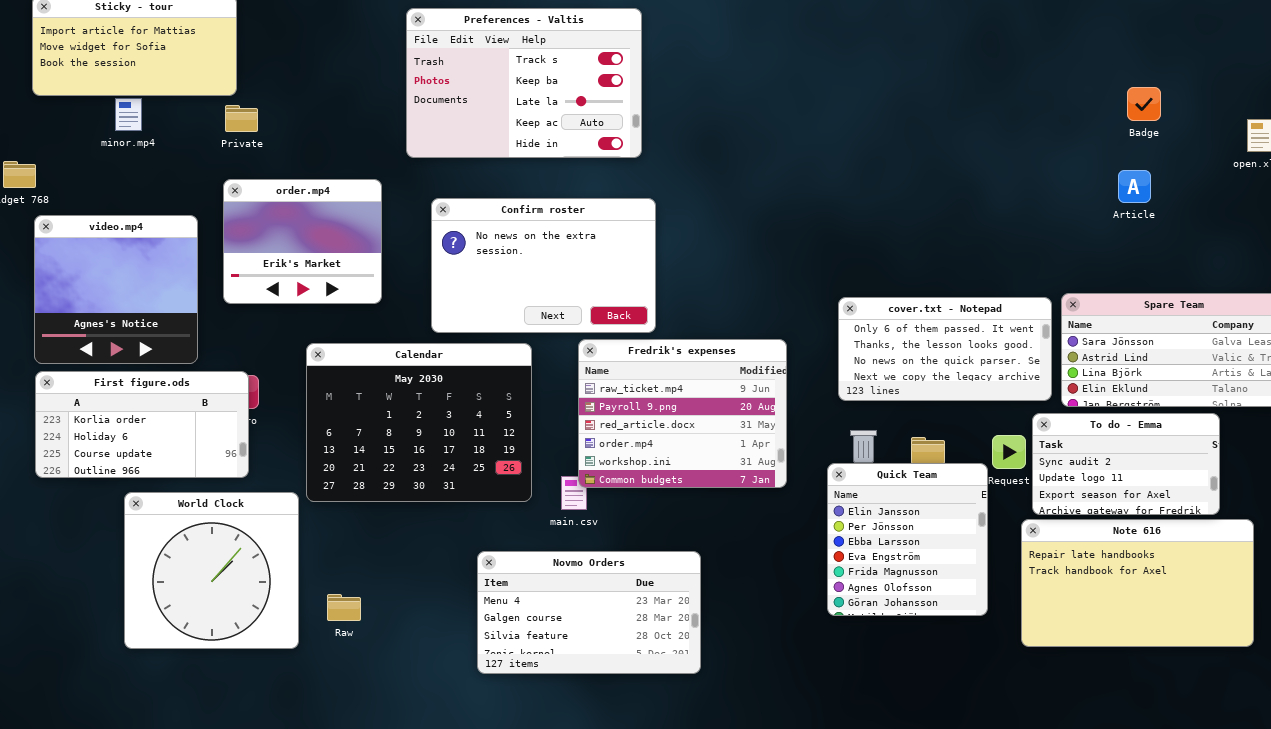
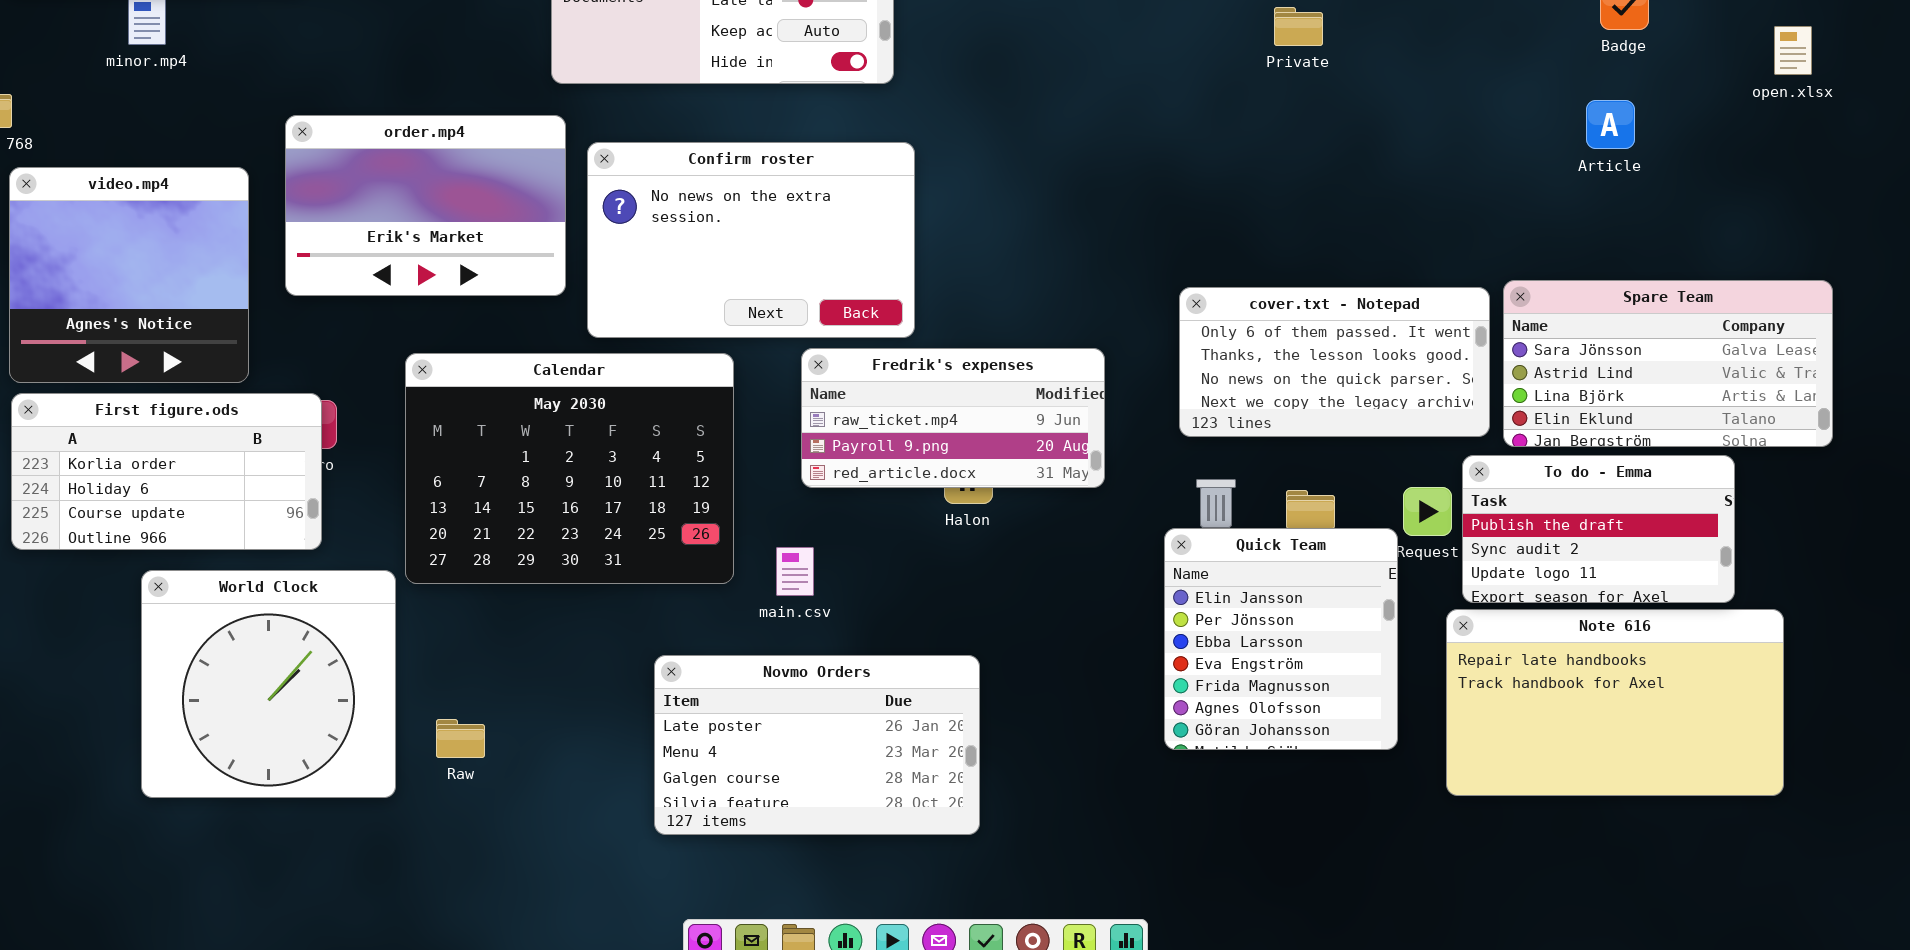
Private: [225,105,258,132] -> [1274,7,1323,46], moved
order.mp4: [223,179,382,304] -> [285,115,566,296], resized
Fredrik's expenses: [578,339,787,488] -> [801,348,1105,488], resized
To do - Emma: [1032,413,1220,515] -> [1462,455,1735,603], scrolled up 1 row
Novmo Orders: [477,551,701,674] -> [654,655,980,835], scrolled up 1 row

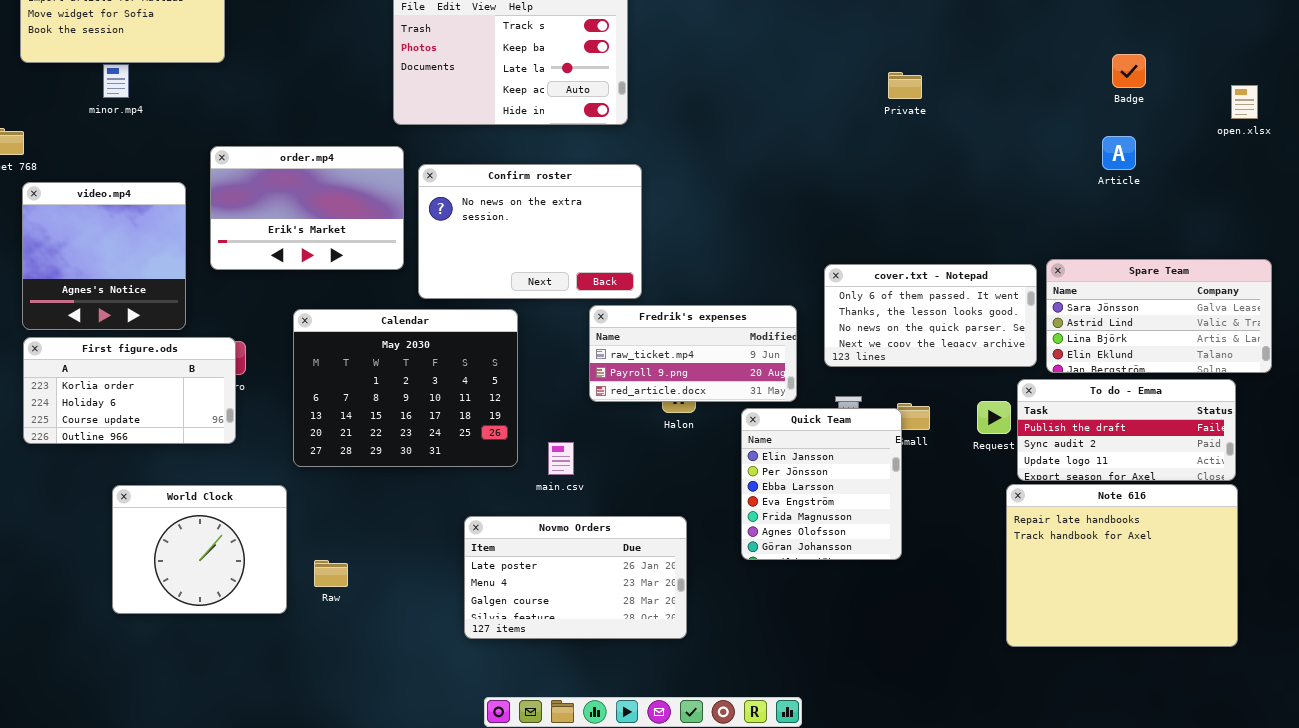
Fredrik's expenses: [801,348,1105,488] -> [589,305,797,402], moved
To do - Emma: [1462,455,1735,603] -> [1017,379,1236,481], resized
Quick Team: [1164,528,1398,750] -> [741,408,902,560], moved
World Clock: [141,570,396,798] -> [112,485,287,614], resized
Note 616: [1446,609,1784,796] -> [1006,484,1238,647], resized

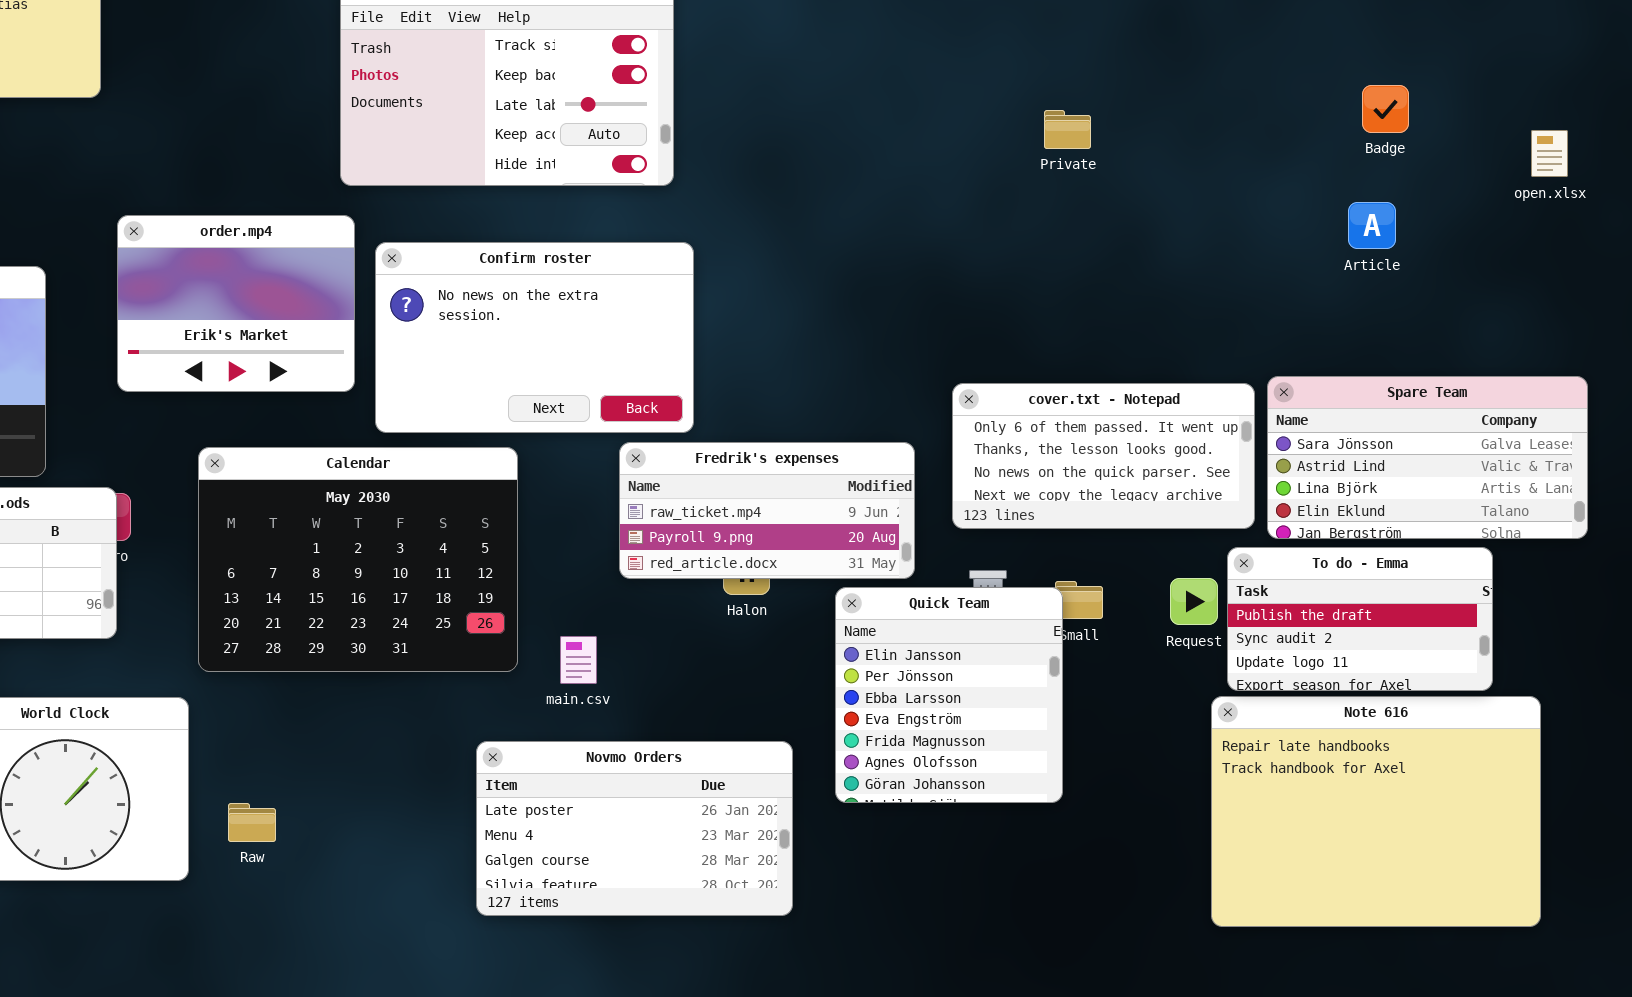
order.mp4: [210,146,404,270] -> [117,215,355,392], resized
To do - Emma: [1017,379,1236,481] -> [1227,547,1493,691], resized
Novmo Orders: [464,516,687,639] -> [476,741,793,916], moved

